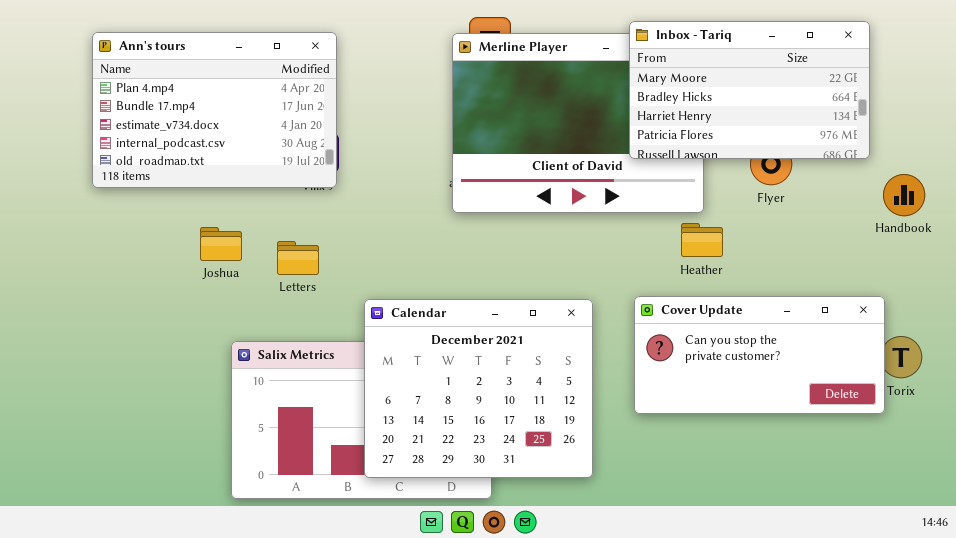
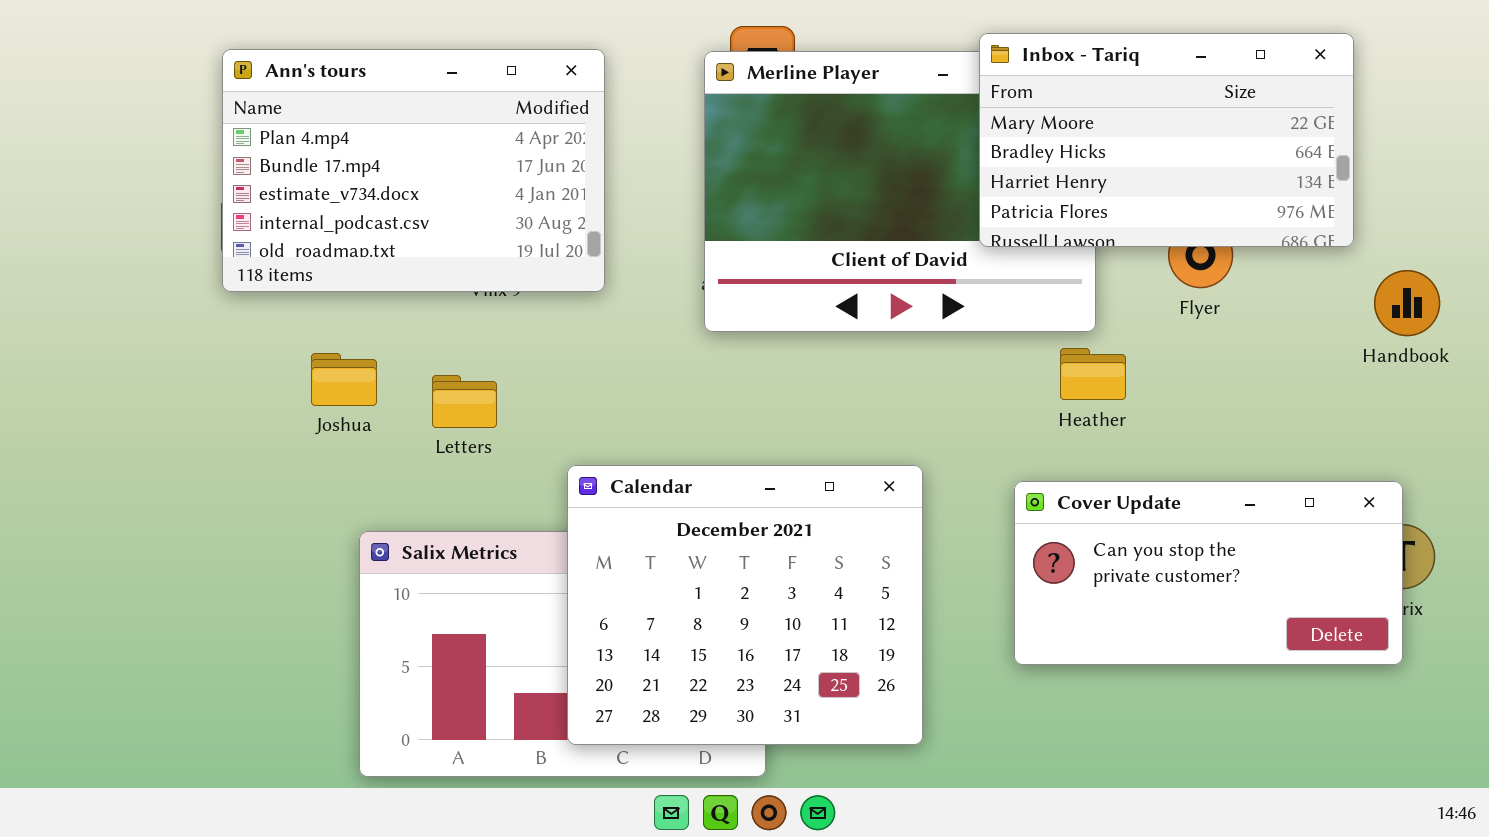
Ann's tours: [92,32,337,188] -> [222,49,605,292], moved
Cover Update: [634,296,885,414] -> [1014,481,1403,665], moved

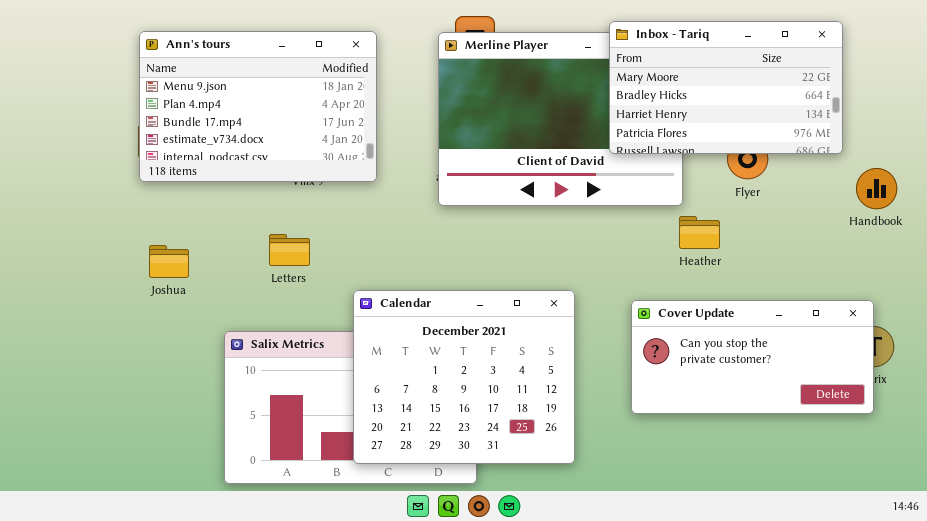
Ann's tours: [222,49,605,292] -> [139,31,377,182], scrolled up 1 row
Heather: [1060,348,1126,400] -> [679,216,720,249], moved
Joshua: [311,353,377,406] -> [149,245,189,278], moved

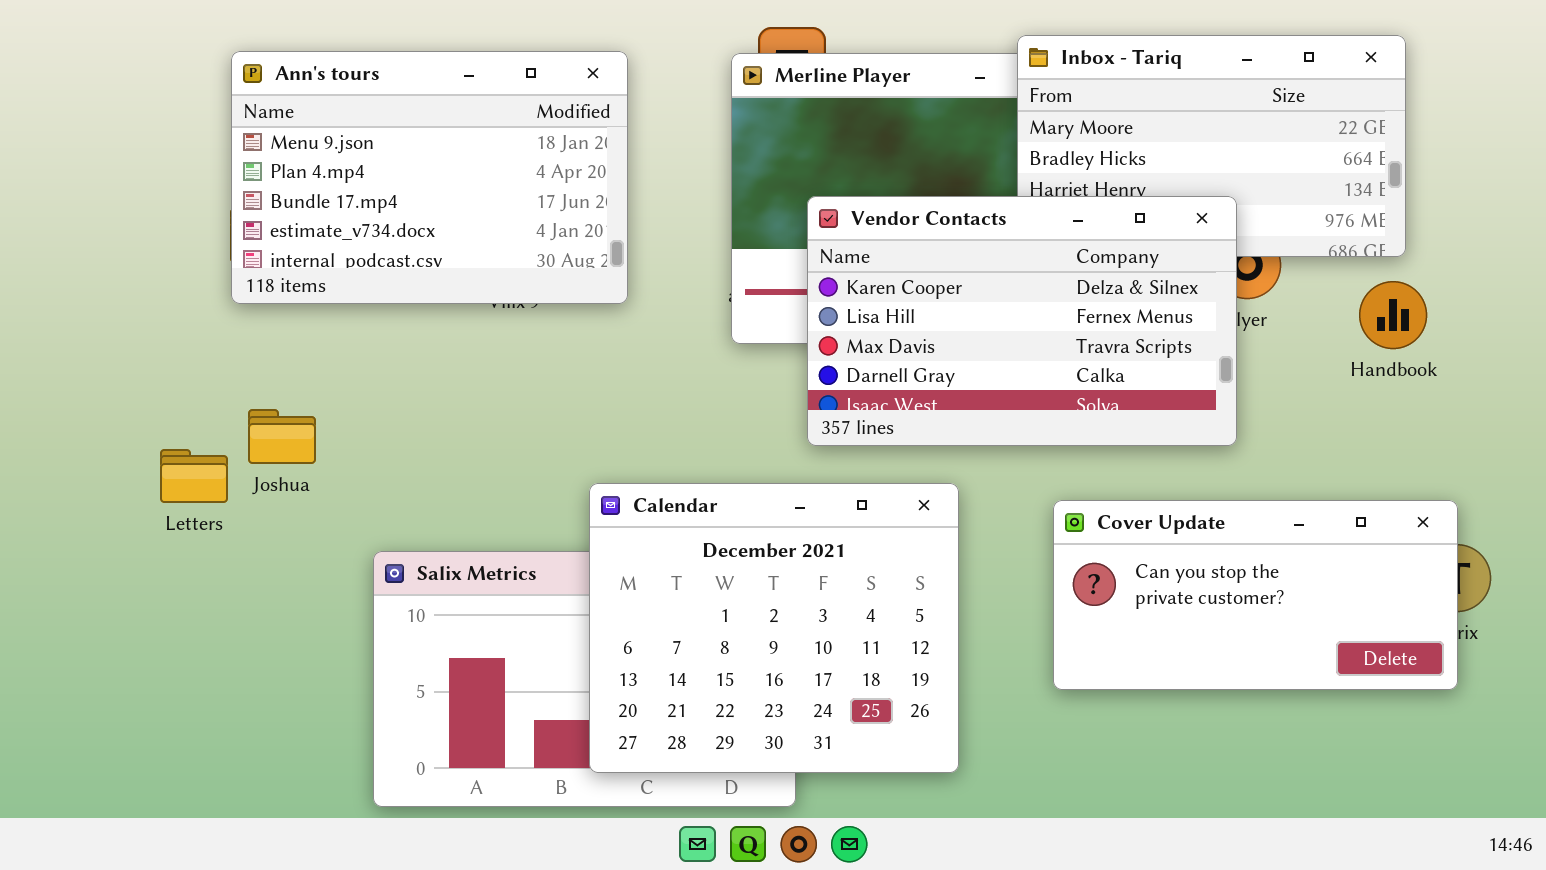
Vendor Contacts: none -> [807,196,1237,446], opened
Handbook: [856,168,897,209] -> [1359,281,1427,349], moved
Letters: [269,234,310,266] -> [160,449,228,503], moved

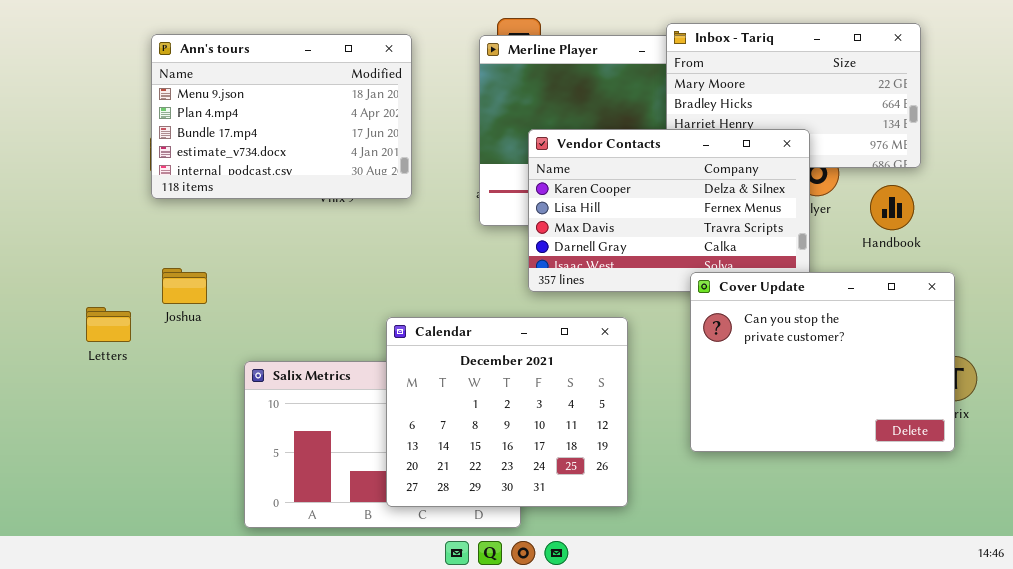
Handbook: [1359,281,1427,349] -> [870,185,914,230], moved
Letters: [160,449,228,503] -> [86,307,131,342], moved
Cover Update: [1053,500,1458,690] -> [690,272,955,452], resized

